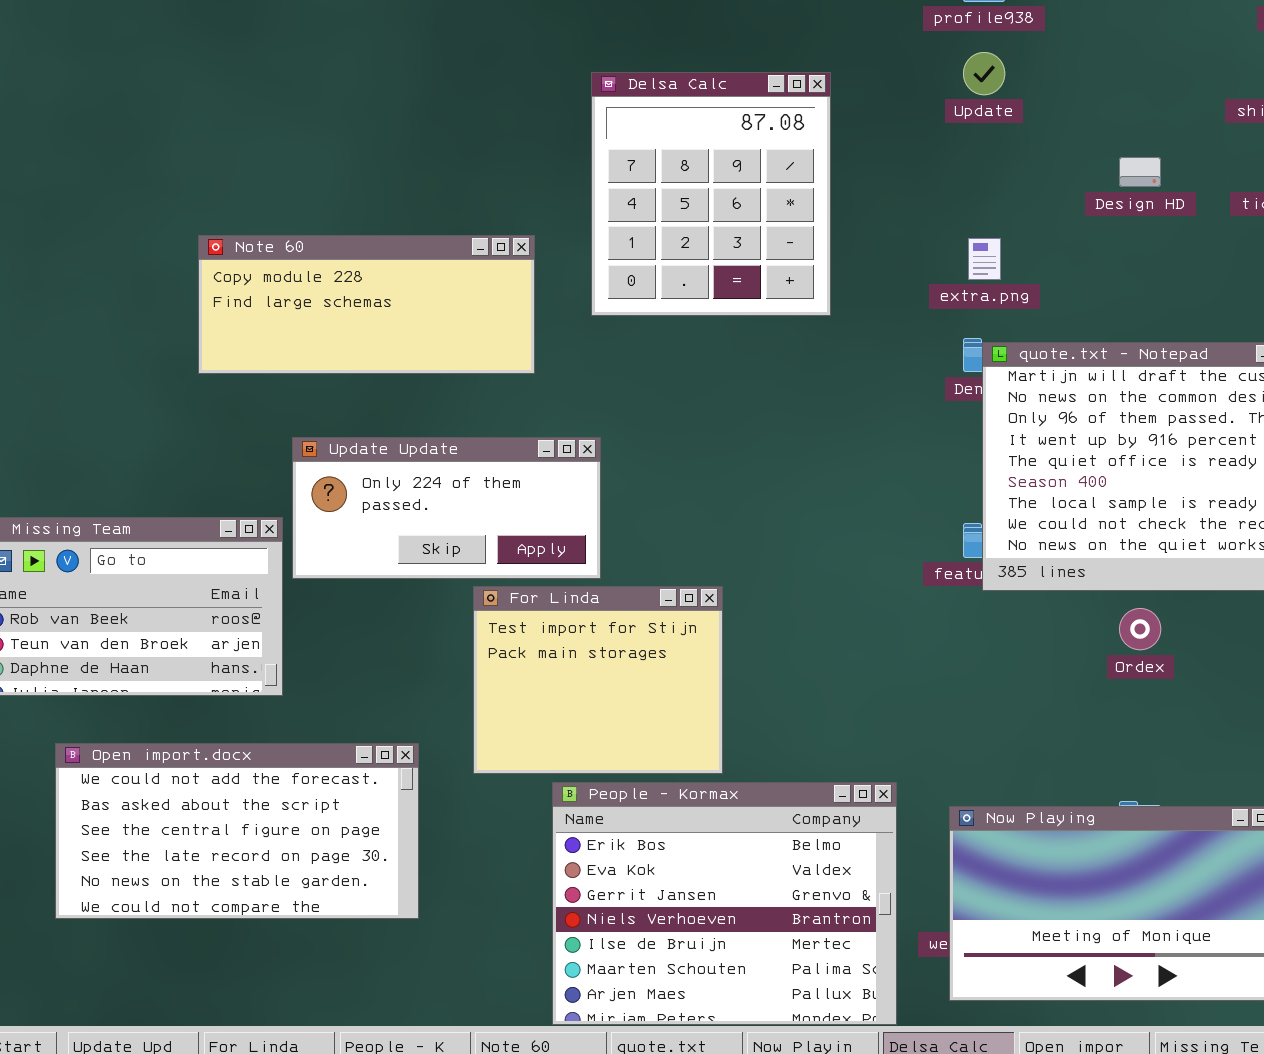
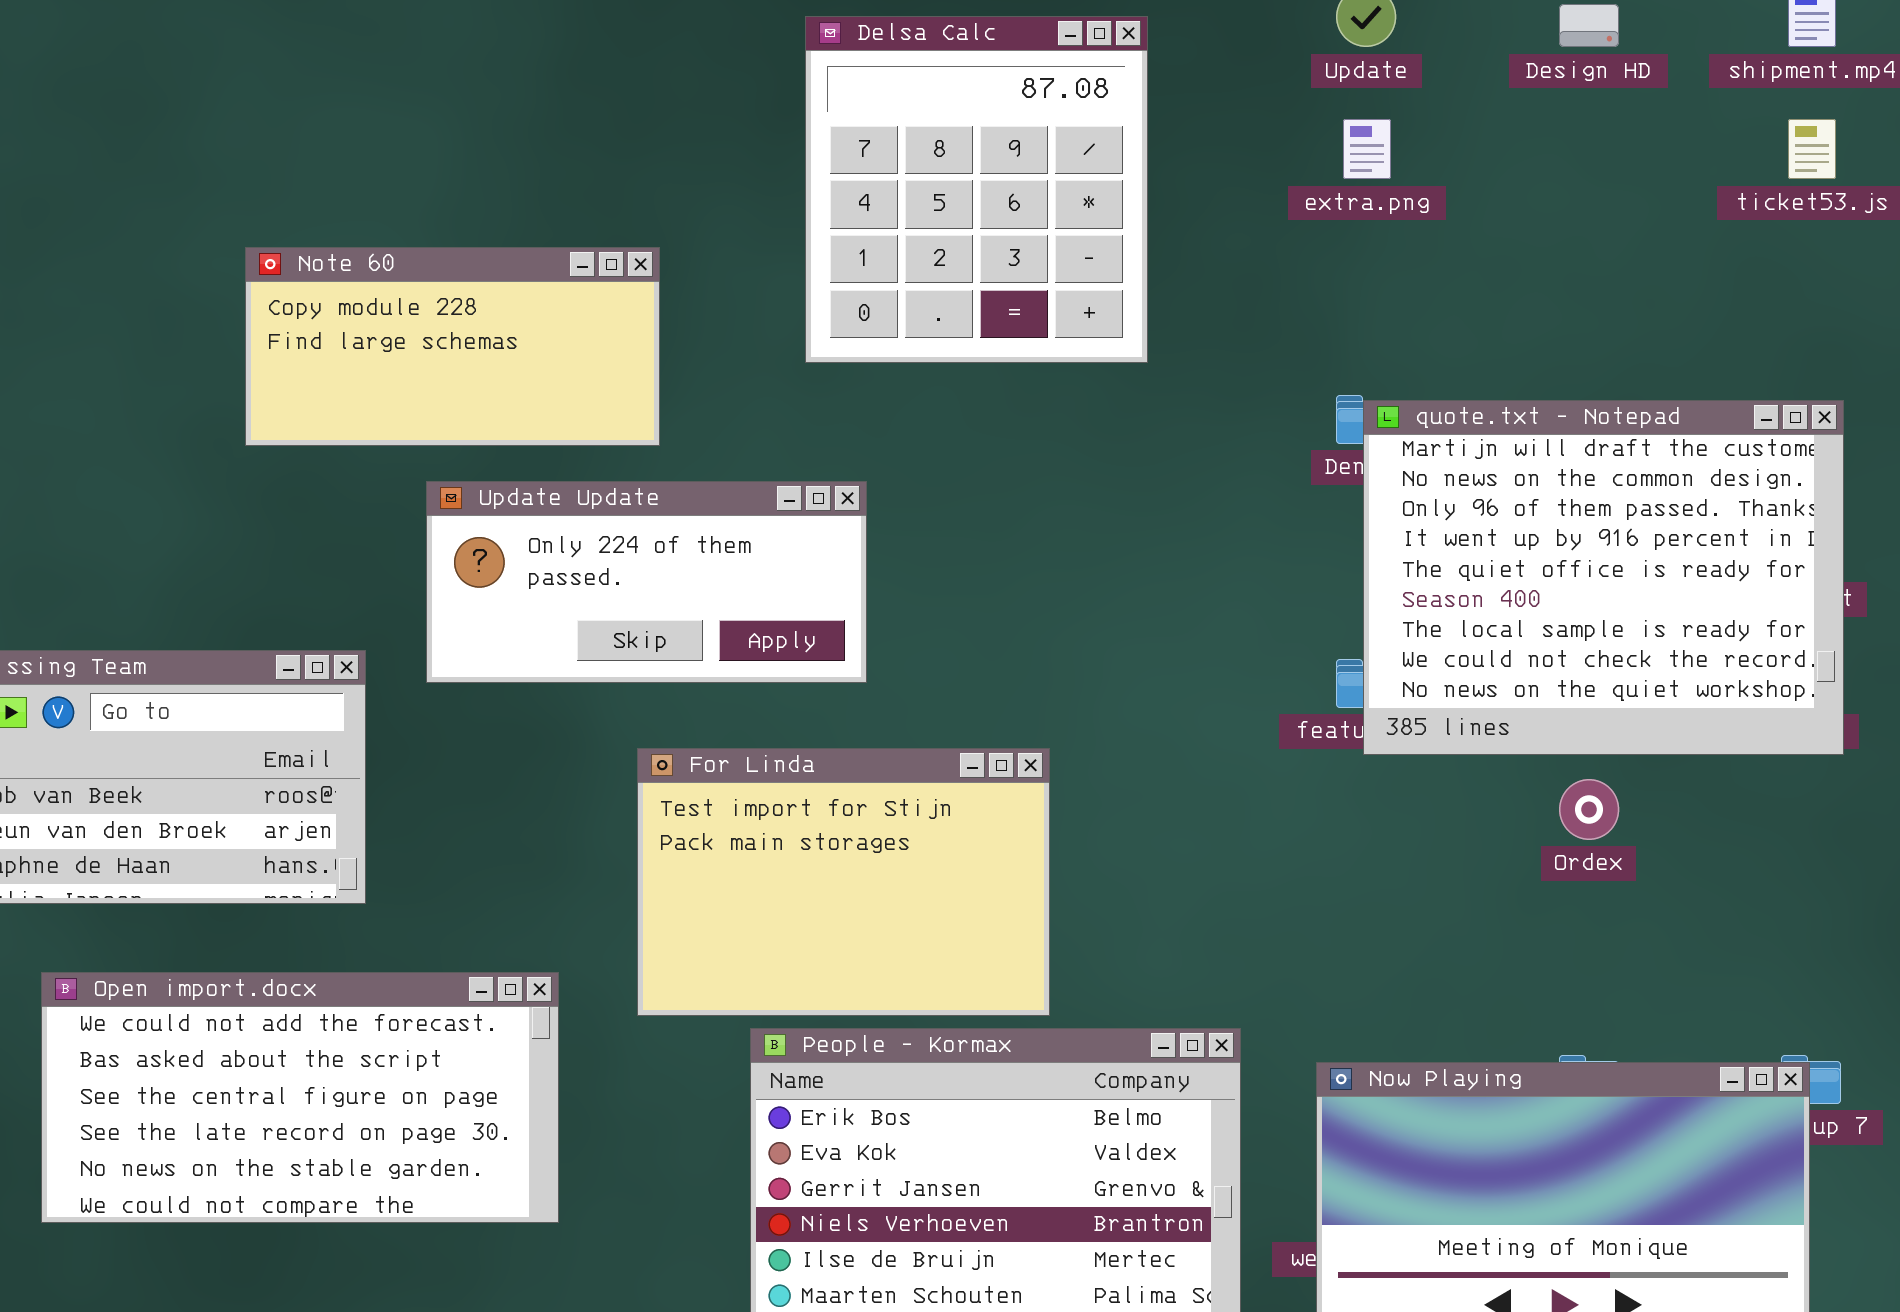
Design HD: [1119,157,1161,187] -> [1559,4,1619,47], moved
Note 60: [198,235,535,374] -> [245,247,660,446], resized
extra.png: [968,238,1001,280] -> [1343,119,1391,179], moved
Update Update: [292,437,601,579] -> [426,481,867,683], moved
For Linda: [473,586,723,774] -> [637,748,1050,1016], resized

